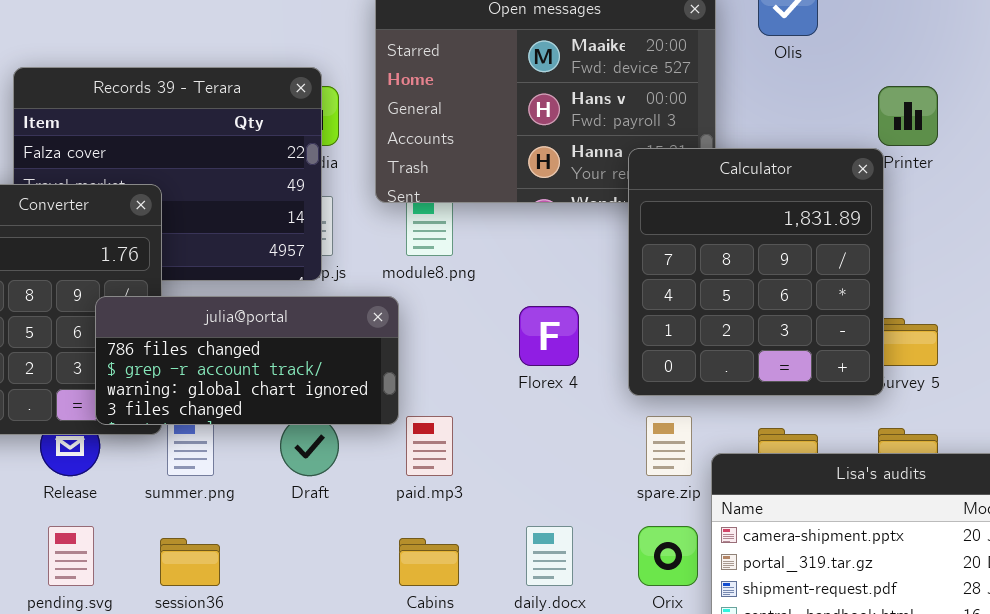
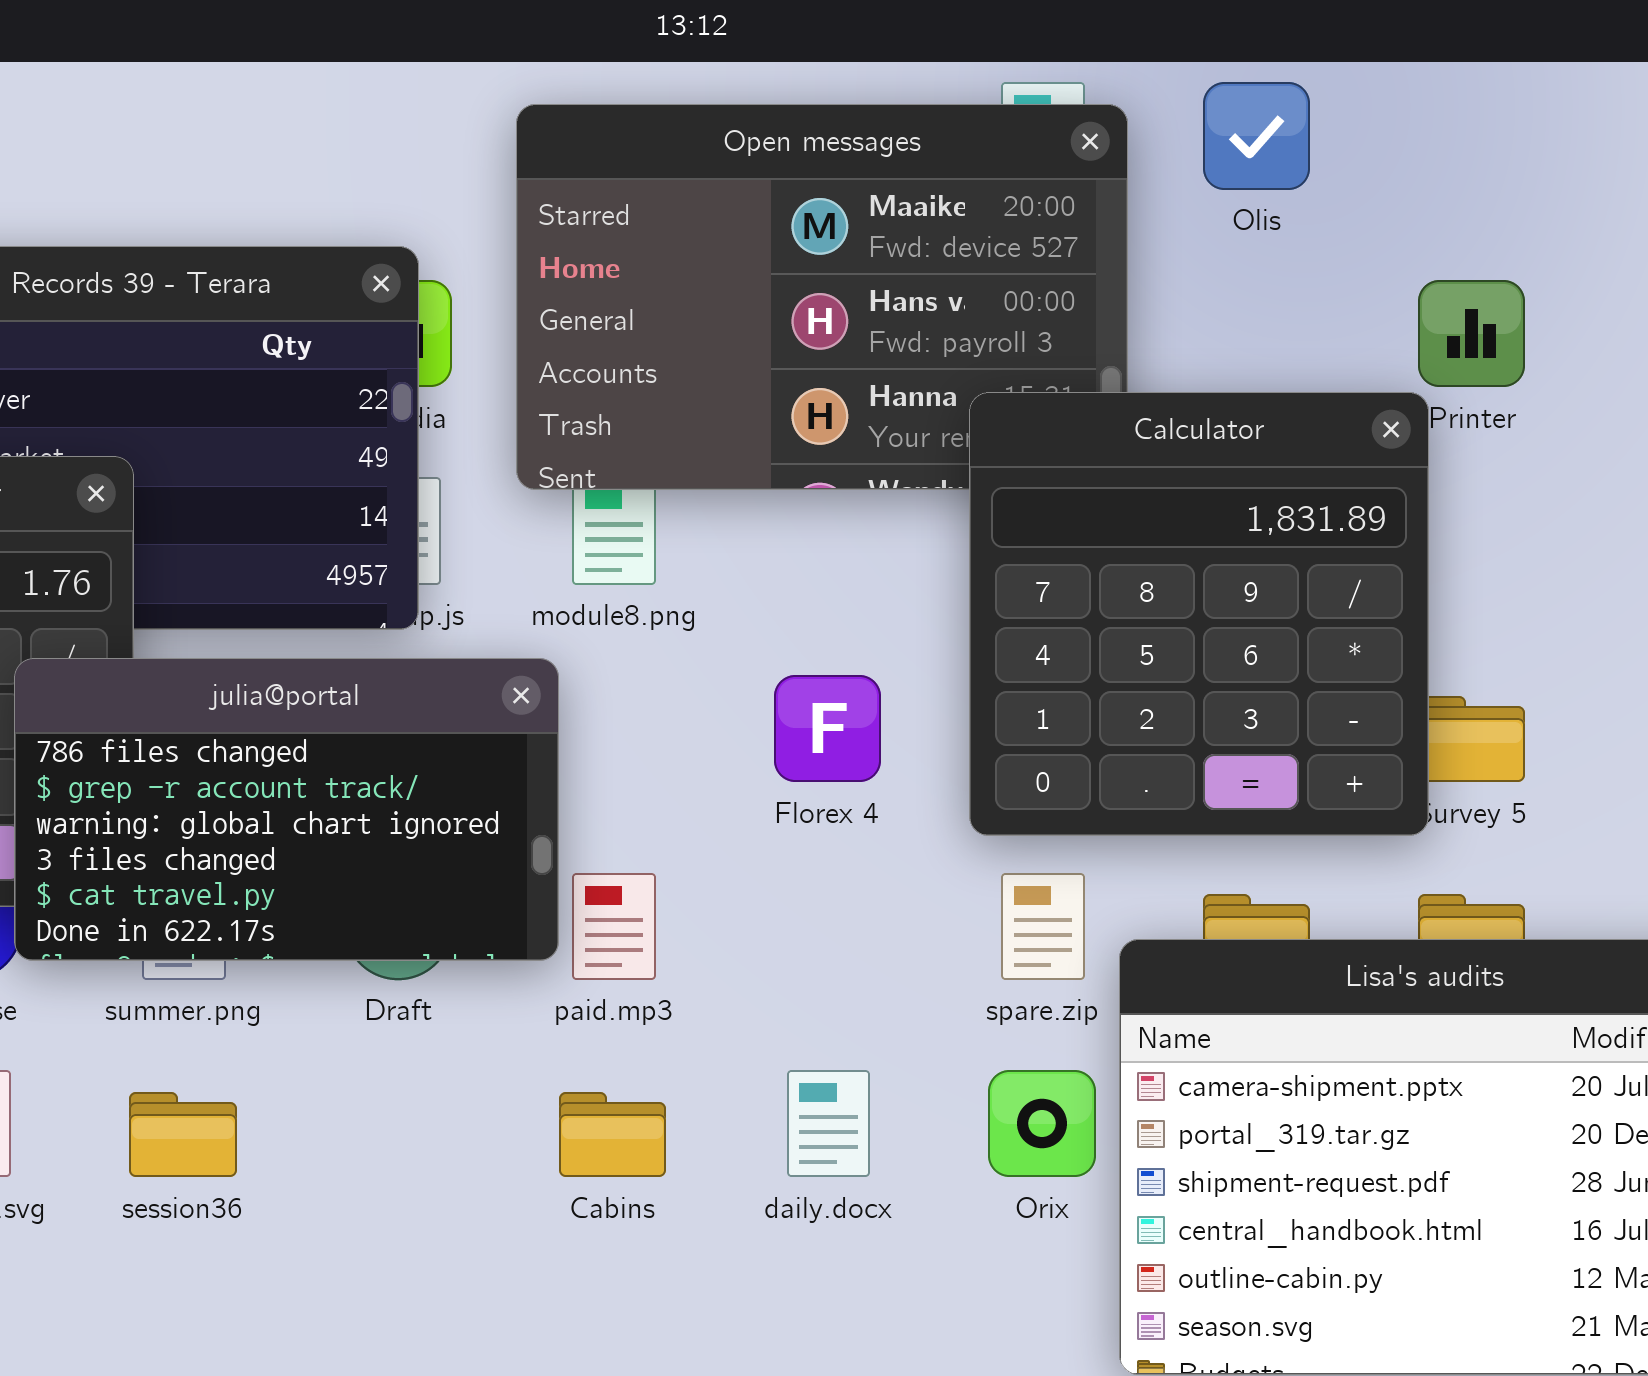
julia@portal: [95,296,399,425] -> [14,658,559,961], resized

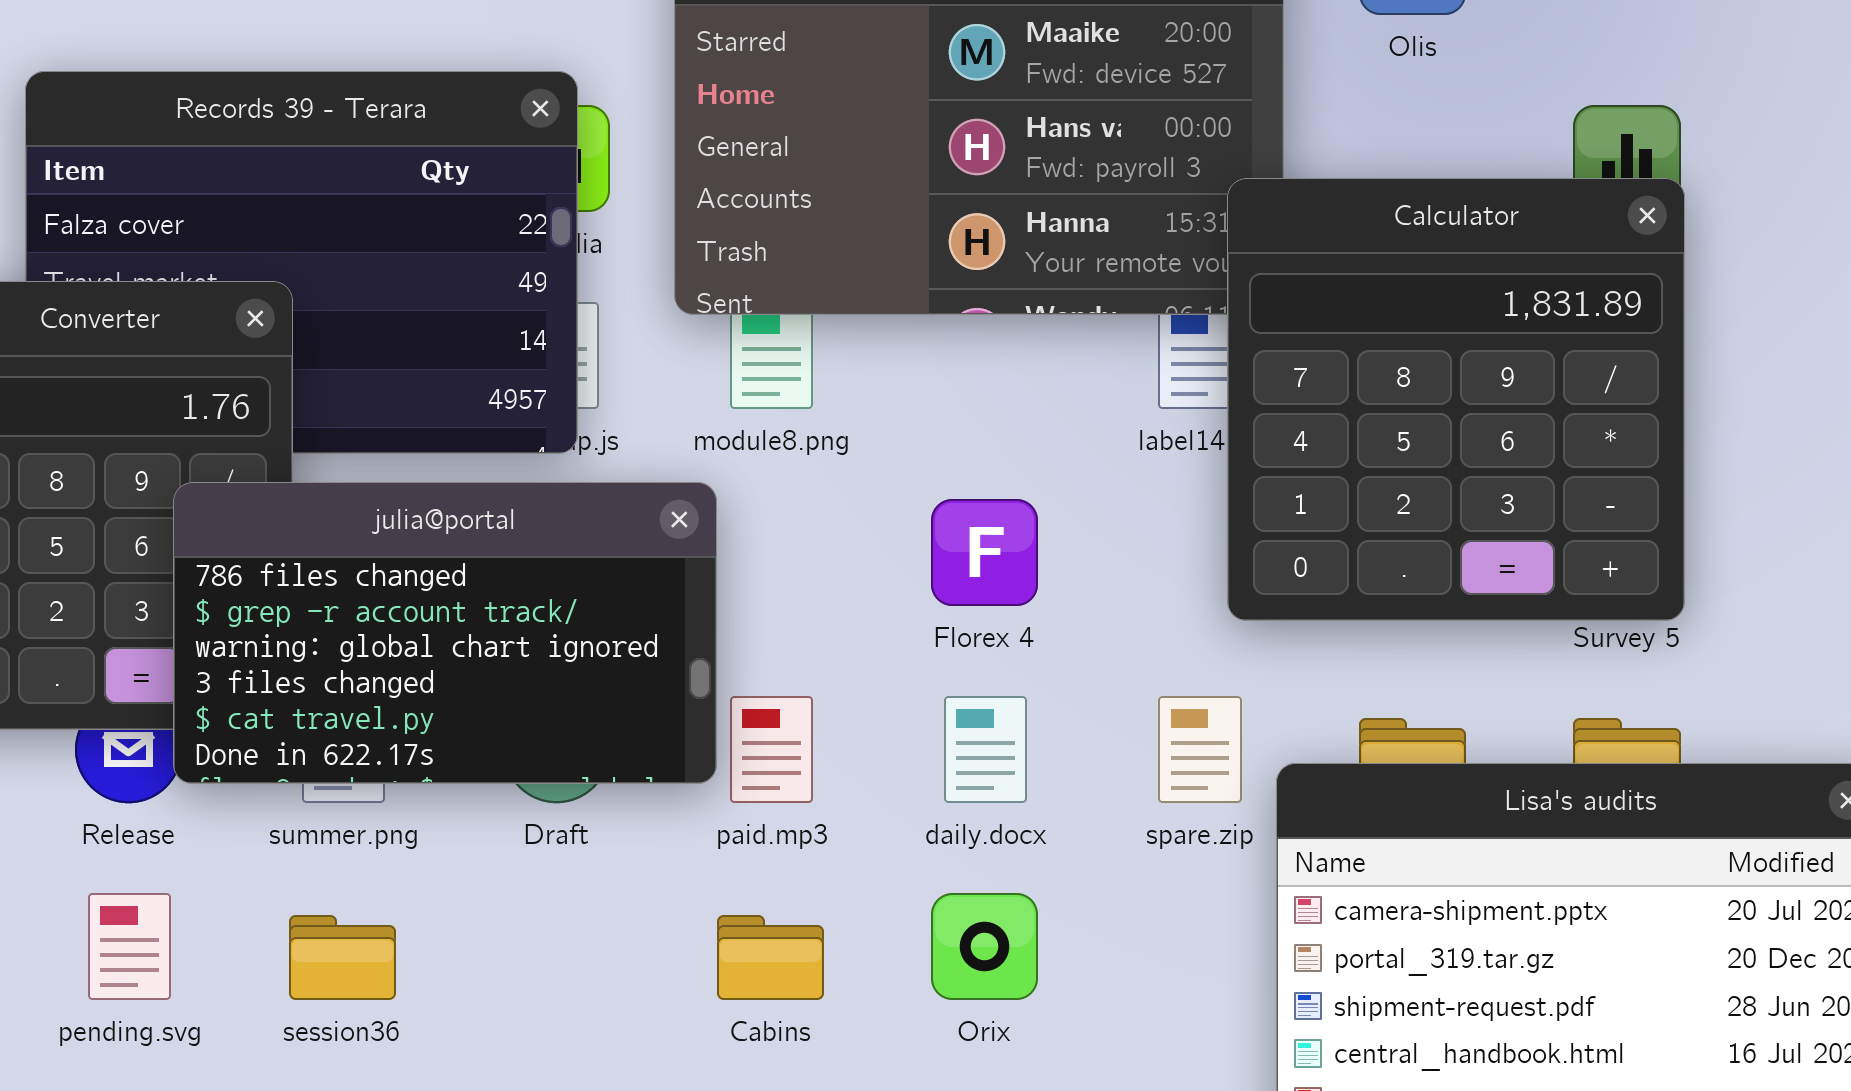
Calculator: [969,392,1429,836] -> [1227,178,1685,621], moved
daily.docx: [787,1070,870,1177] -> [944,696,1027,803], moved
Orix: [988,1070,1096,1177] -> [931,893,1038,1000], moved

